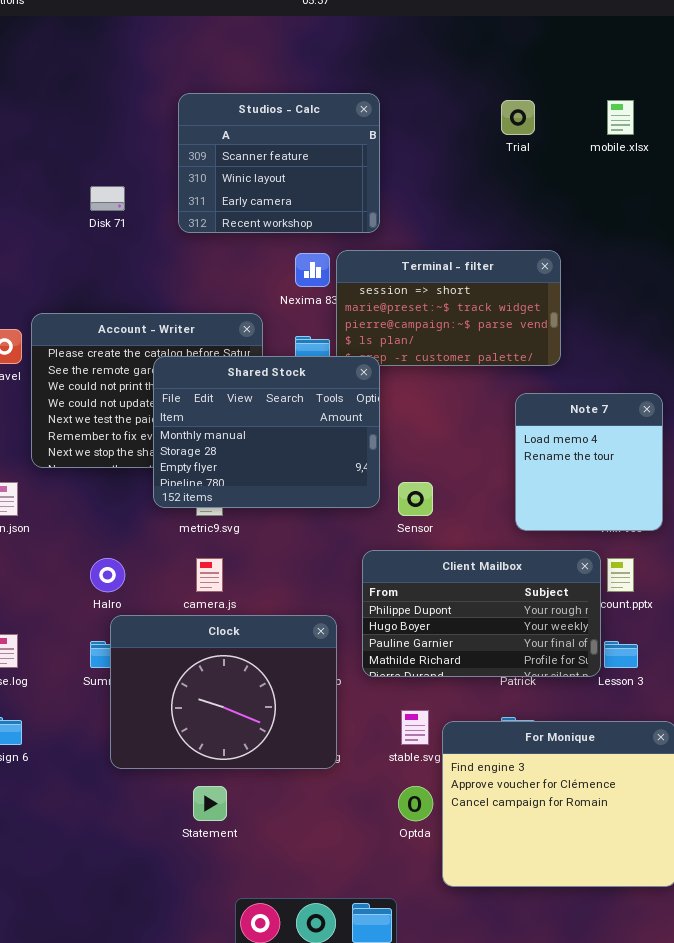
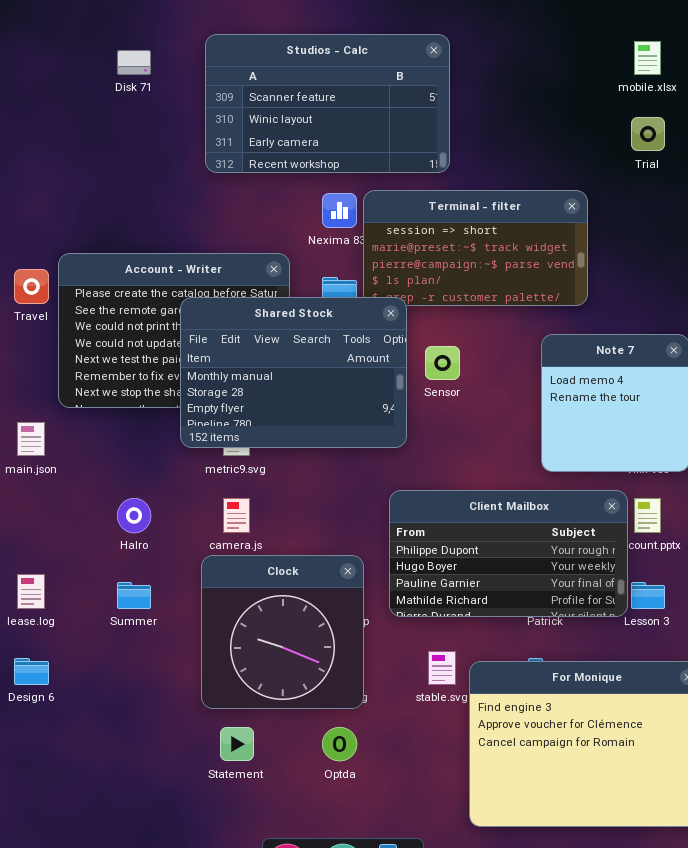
Studios - Calc: [178,93,380,233] -> [205,34,450,173], resized
Trial: [501,100,535,135] -> [631,117,665,151], moved
Disk 71: [90,186,125,211] -> [117,50,151,75], moved
Sensor: [398,482,433,516] -> [425,346,460,380], moved
Clock: [110,615,337,769] -> [201,555,364,709], resized
Optda: [398,786,433,821] -> [322,727,357,761], moved

